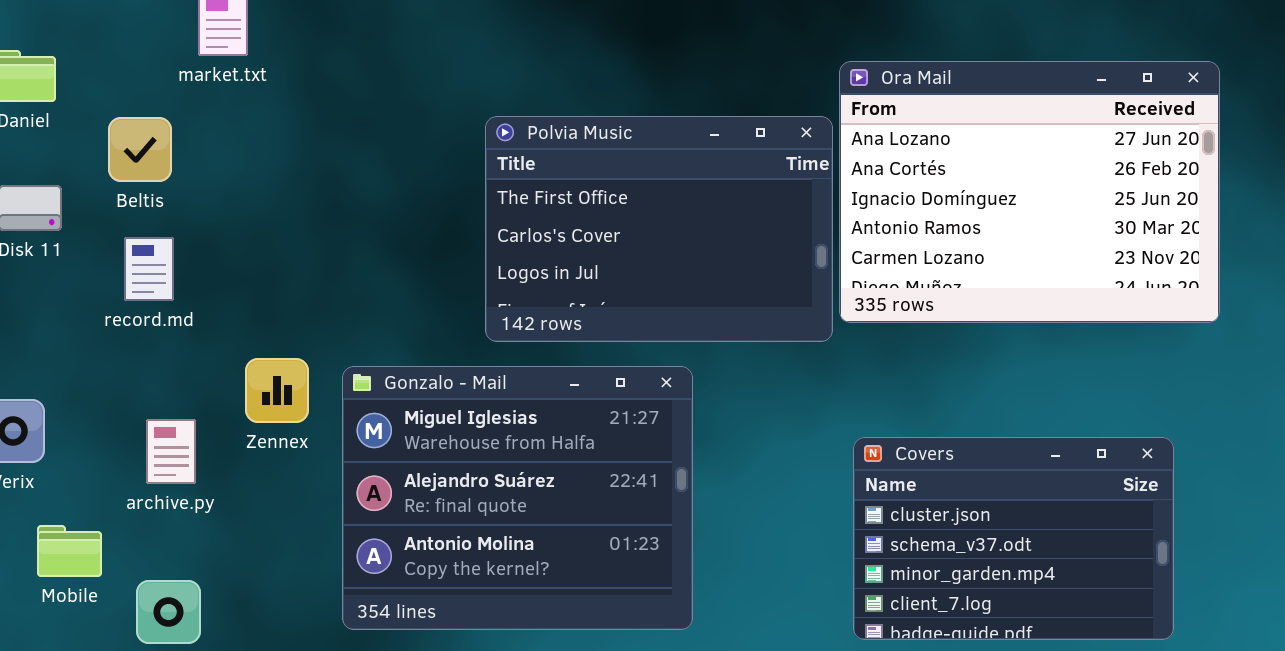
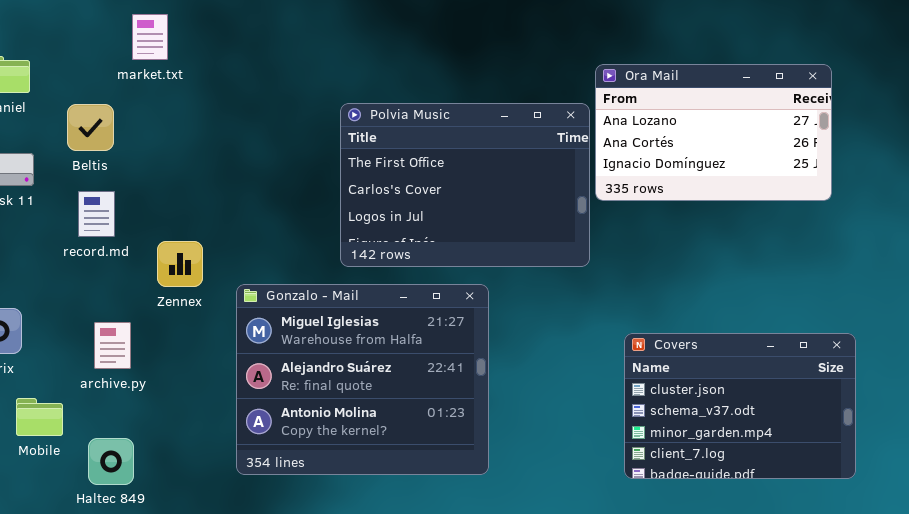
Ora Mail: [839,61,1220,323] -> [595,64,832,201], resized
Zennex: [245,358,309,423] -> [157,241,203,287], moved
Covers: [853,437,1174,640] -> [624,333,856,479], moved

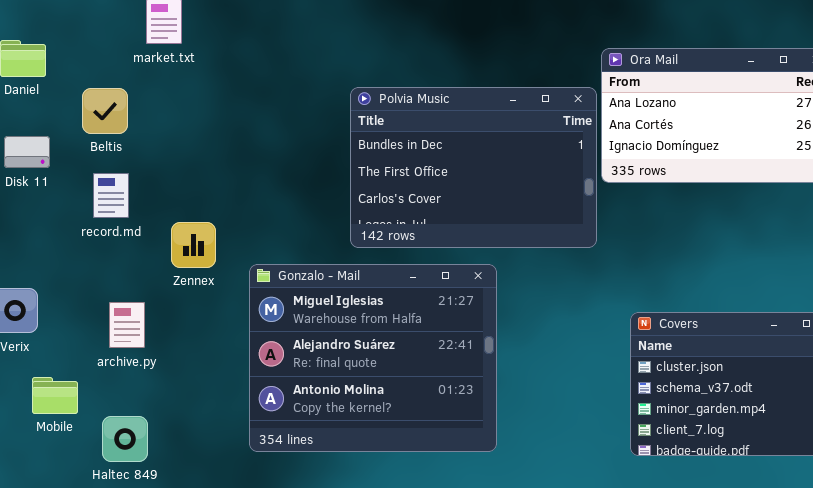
Polvia Music: [340,103,590,267] -> [350,87,597,248], scrolled up 1 row

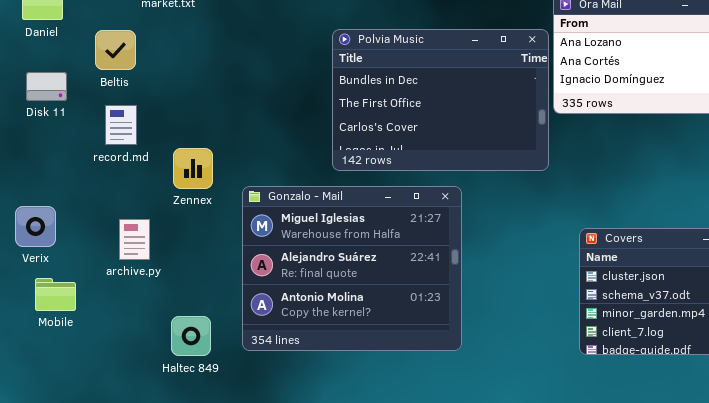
Mobile: [32,377,78,414] -> [35,278,76,311], moved
Haltec 849: [102,416,148,462] -> [171,316,211,356], moved

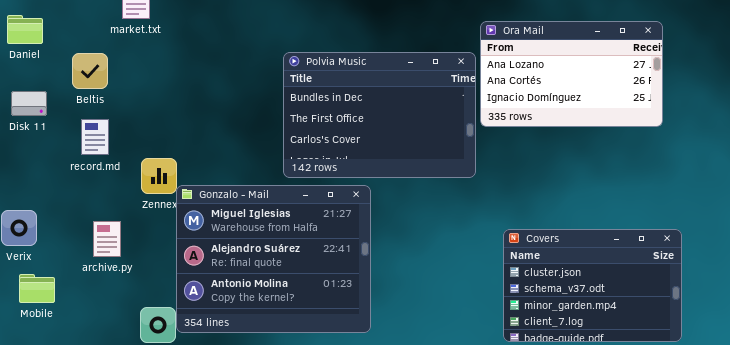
Gonzalo - Mail: [242,186,462,351] -> [176,185,371,333], moved

